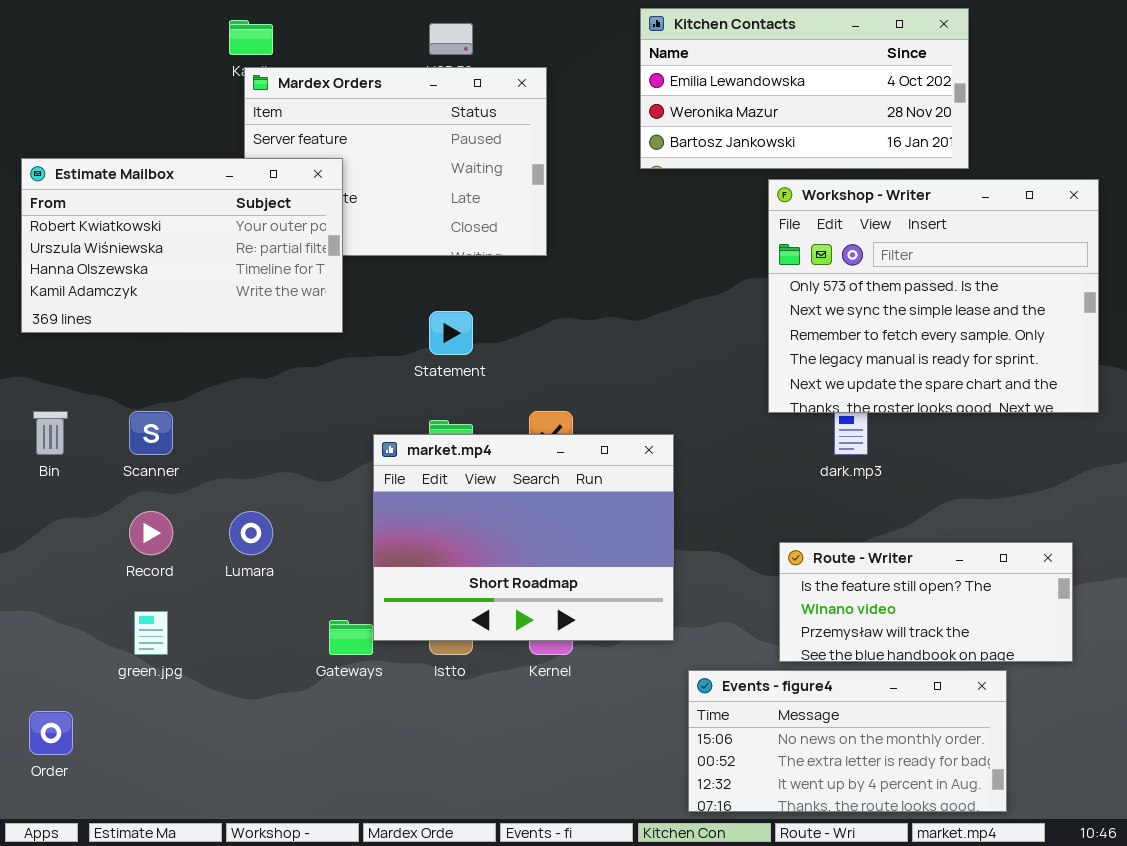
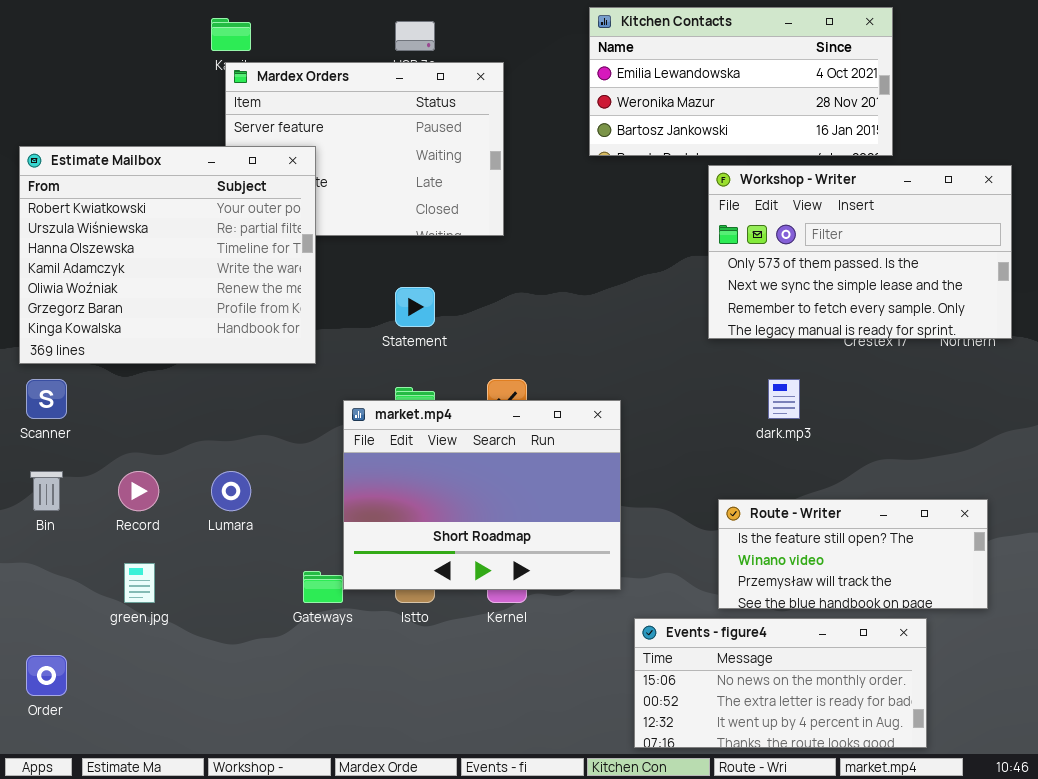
Estimate Mailbox: [21,158,343,333] -> [19,146,316,364], resized
Workshop - Writer: [768,179,1099,413] -> [708,165,1012,339], resized
Bin: [33,411,68,455] -> [30,471,63,511], moved
Scanner: [129,411,173,455] -> [26,379,67,419], moved

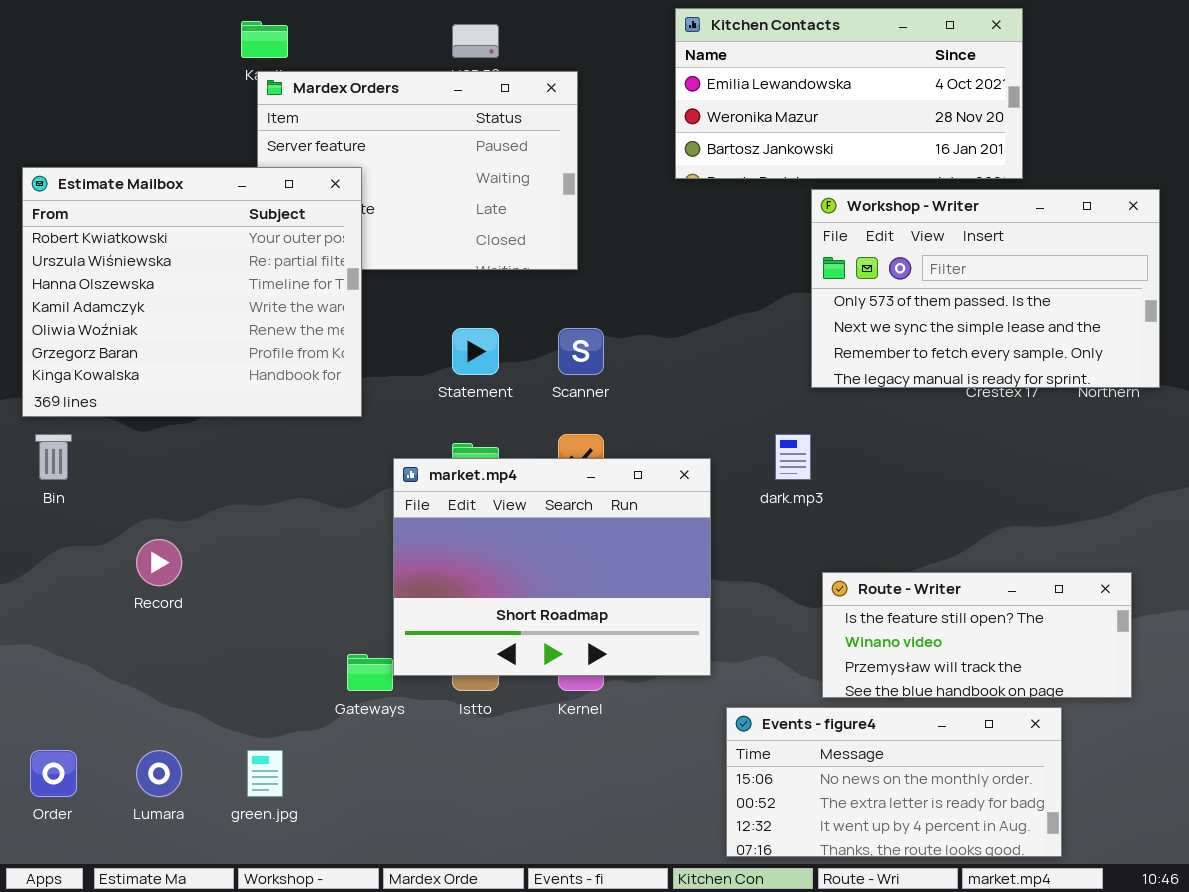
Scanner: [26,379,67,419] -> [558,328,604,375], moved
dark.mp3: [768,379,800,419] -> [775,434,811,480], moved
Bin: [30,471,63,511] -> [35,434,72,480], moved
Lumara: [211,471,251,511] -> [136,750,182,797], moved
green.jpg: [124,563,155,603] -> [247,750,283,797], moved

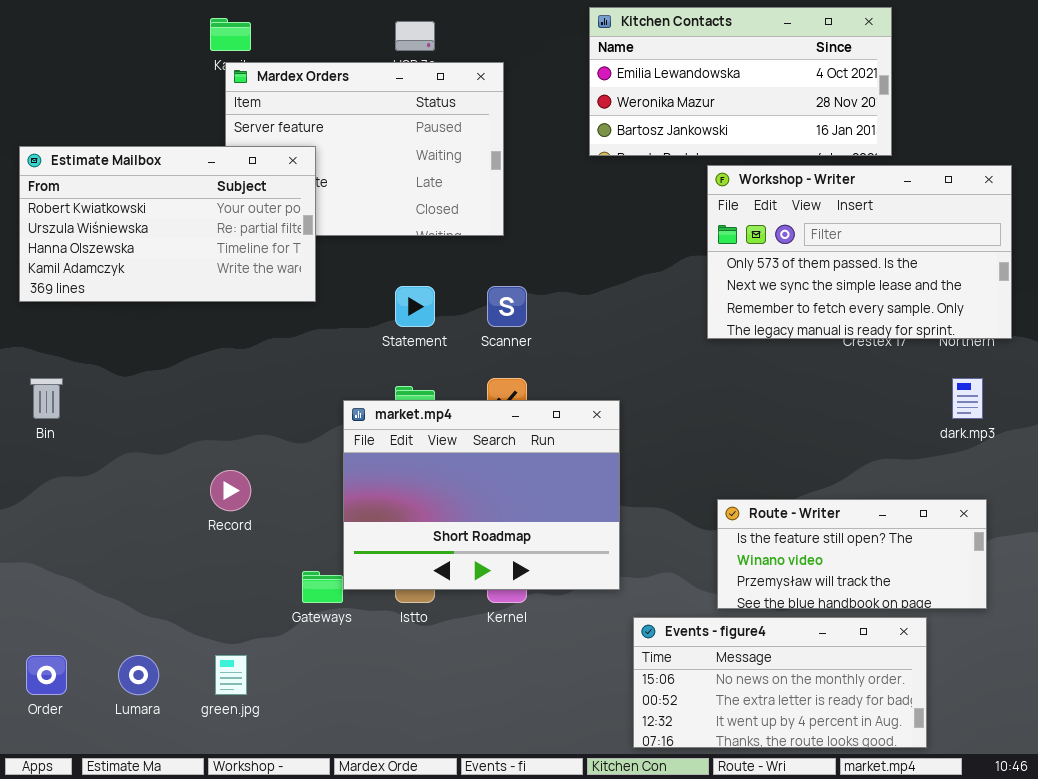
Estimate Mailbox: [22,167,362,417] -> [19,146,316,302], resized
dark.mp3: [775,434,811,480] -> [952,378,983,419], moved
Record: [136,539,182,586] -> [210,470,251,511], moved

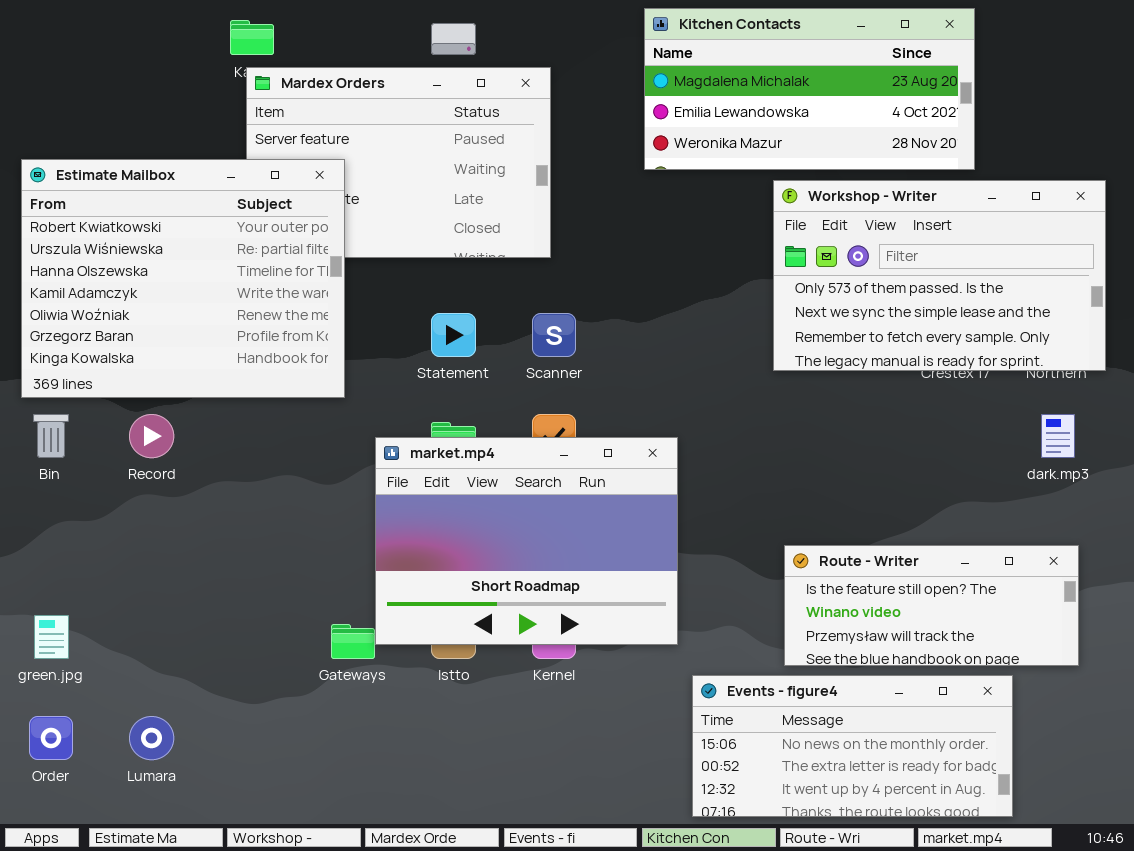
Kitchen Contacts: [589,7,892,156] -> [644,8,975,170], scrolled up 1 row
Estimate Mailbox: [19,146,316,302] -> [21,159,345,398], resized
Record: [210,470,251,511] -> [129,414,174,458], moved
green.jpg: [215,655,247,695] -> [34,615,69,659], moved

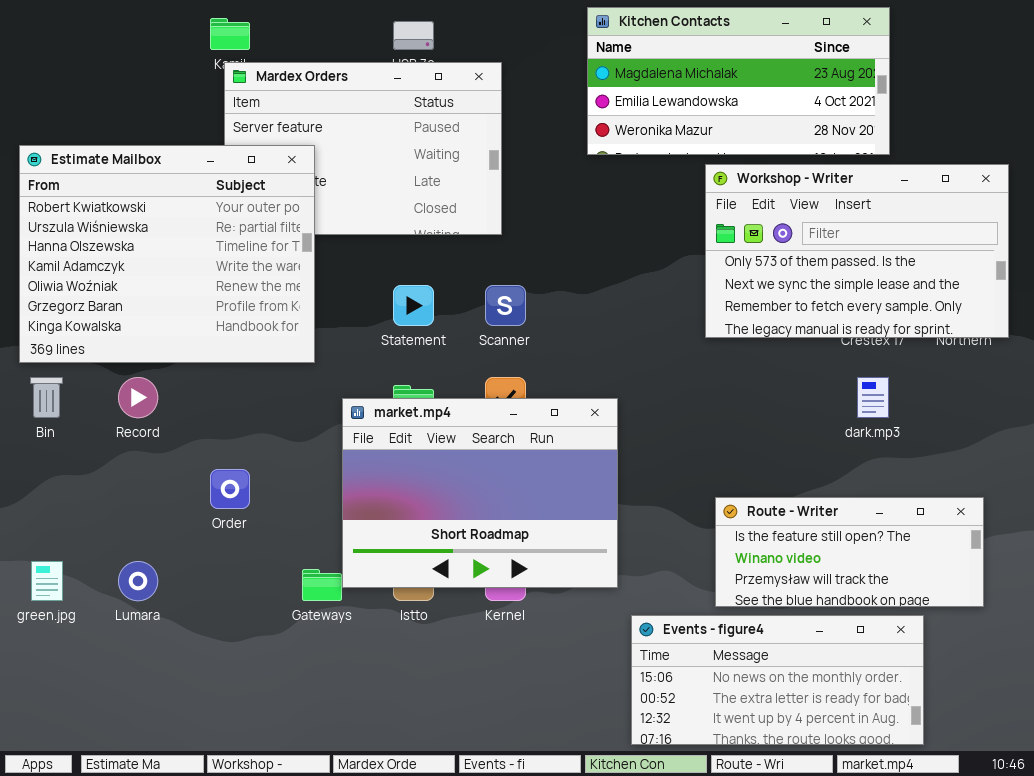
dark.mp3: [1041,414,1075,458] -> [857,377,889,418], moved
Order: [29,716,73,760] -> [210,469,250,509], moved
Lumara: [129,716,174,760] -> [118,561,158,601], moved

